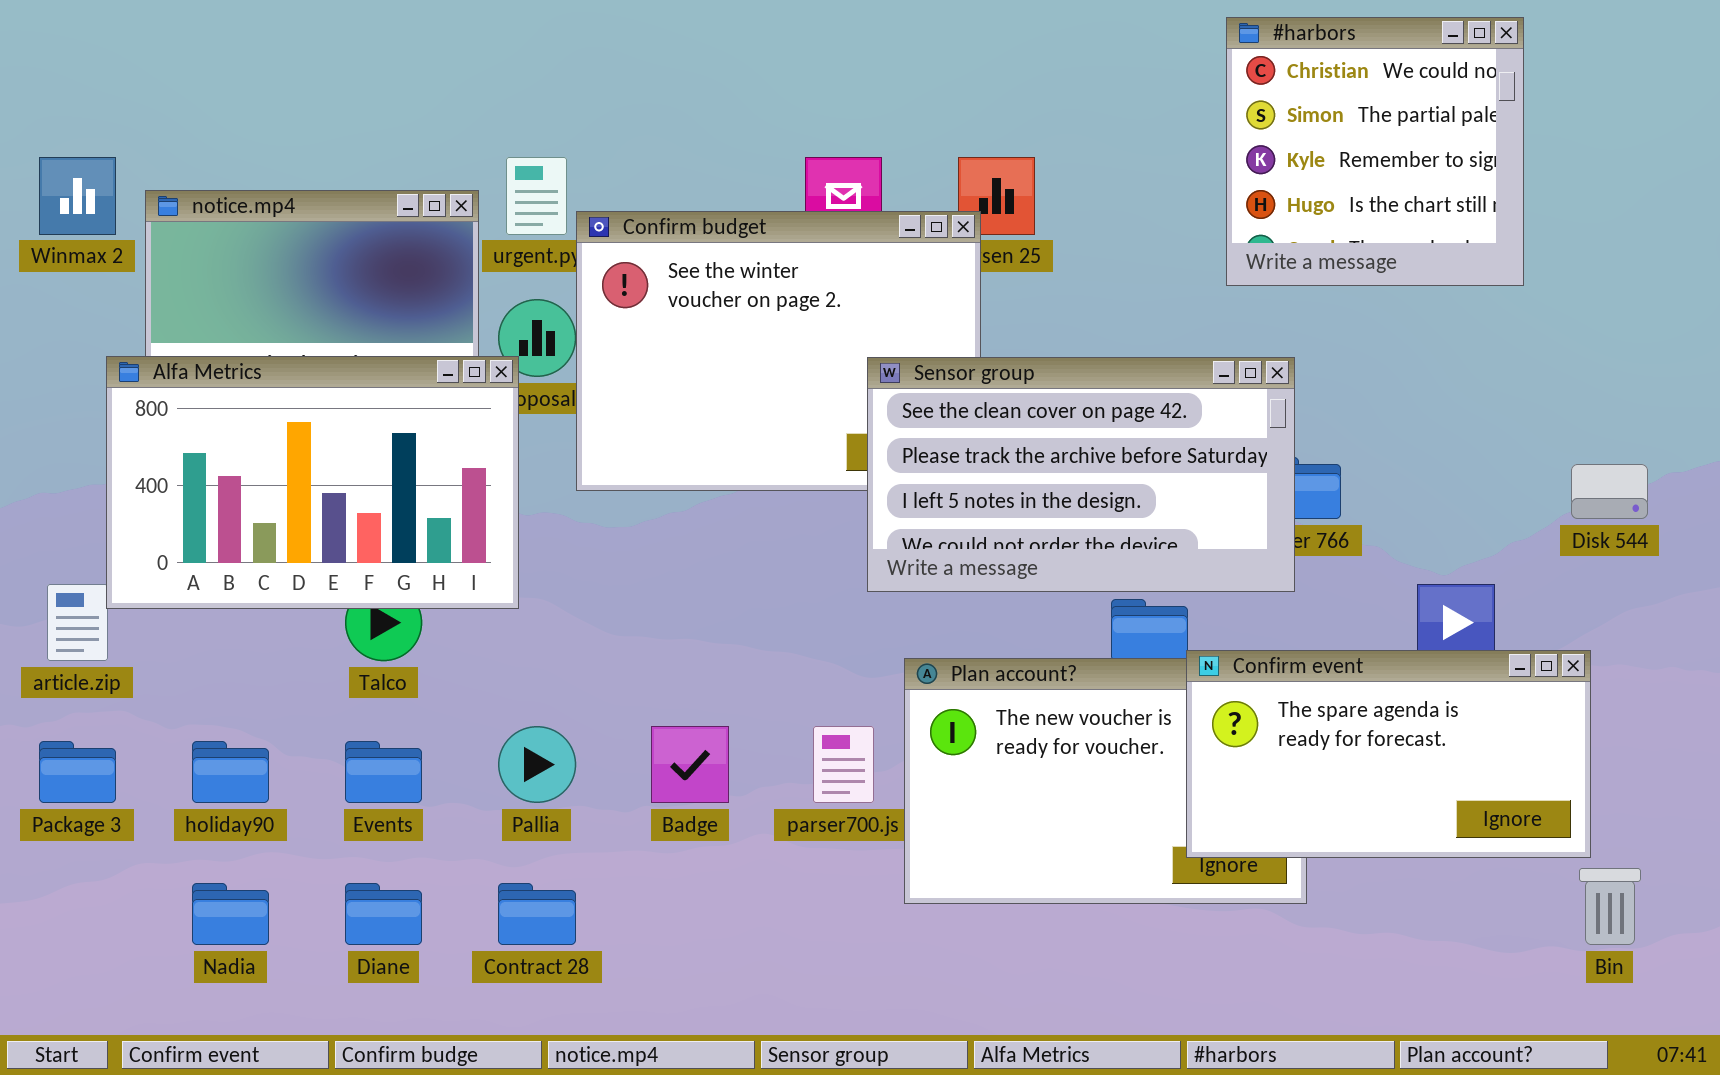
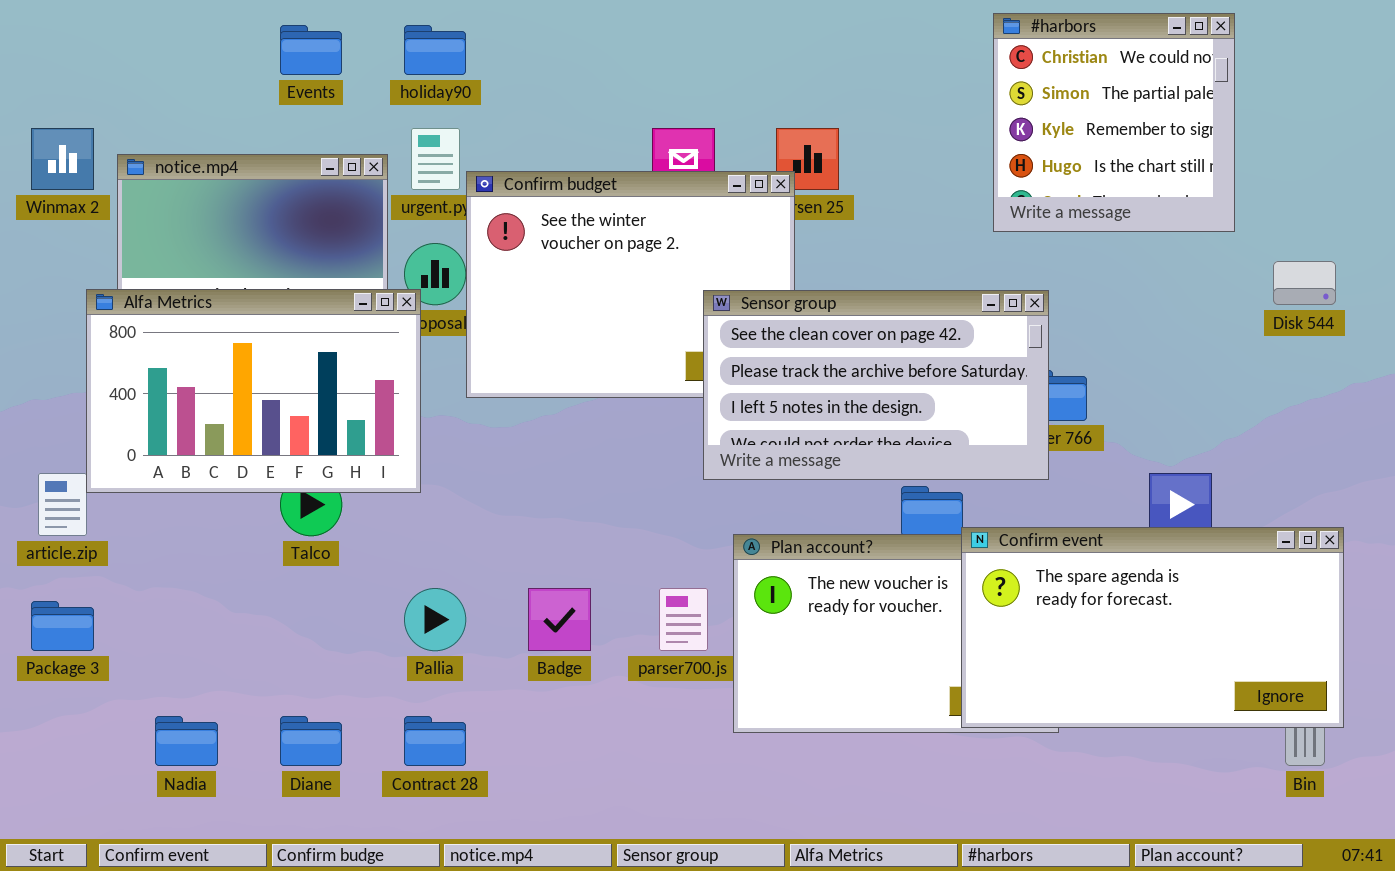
Disk 544: [1571,464,1648,519] -> [1273,261,1336,305], moved
Confirm event: [1186,650,1591,858] -> [961,527,1344,728], resized
holiday90: [192,741,269,803] -> [404,25,466,75], moved
Events: [345,741,422,803] -> [280,25,342,75], moved

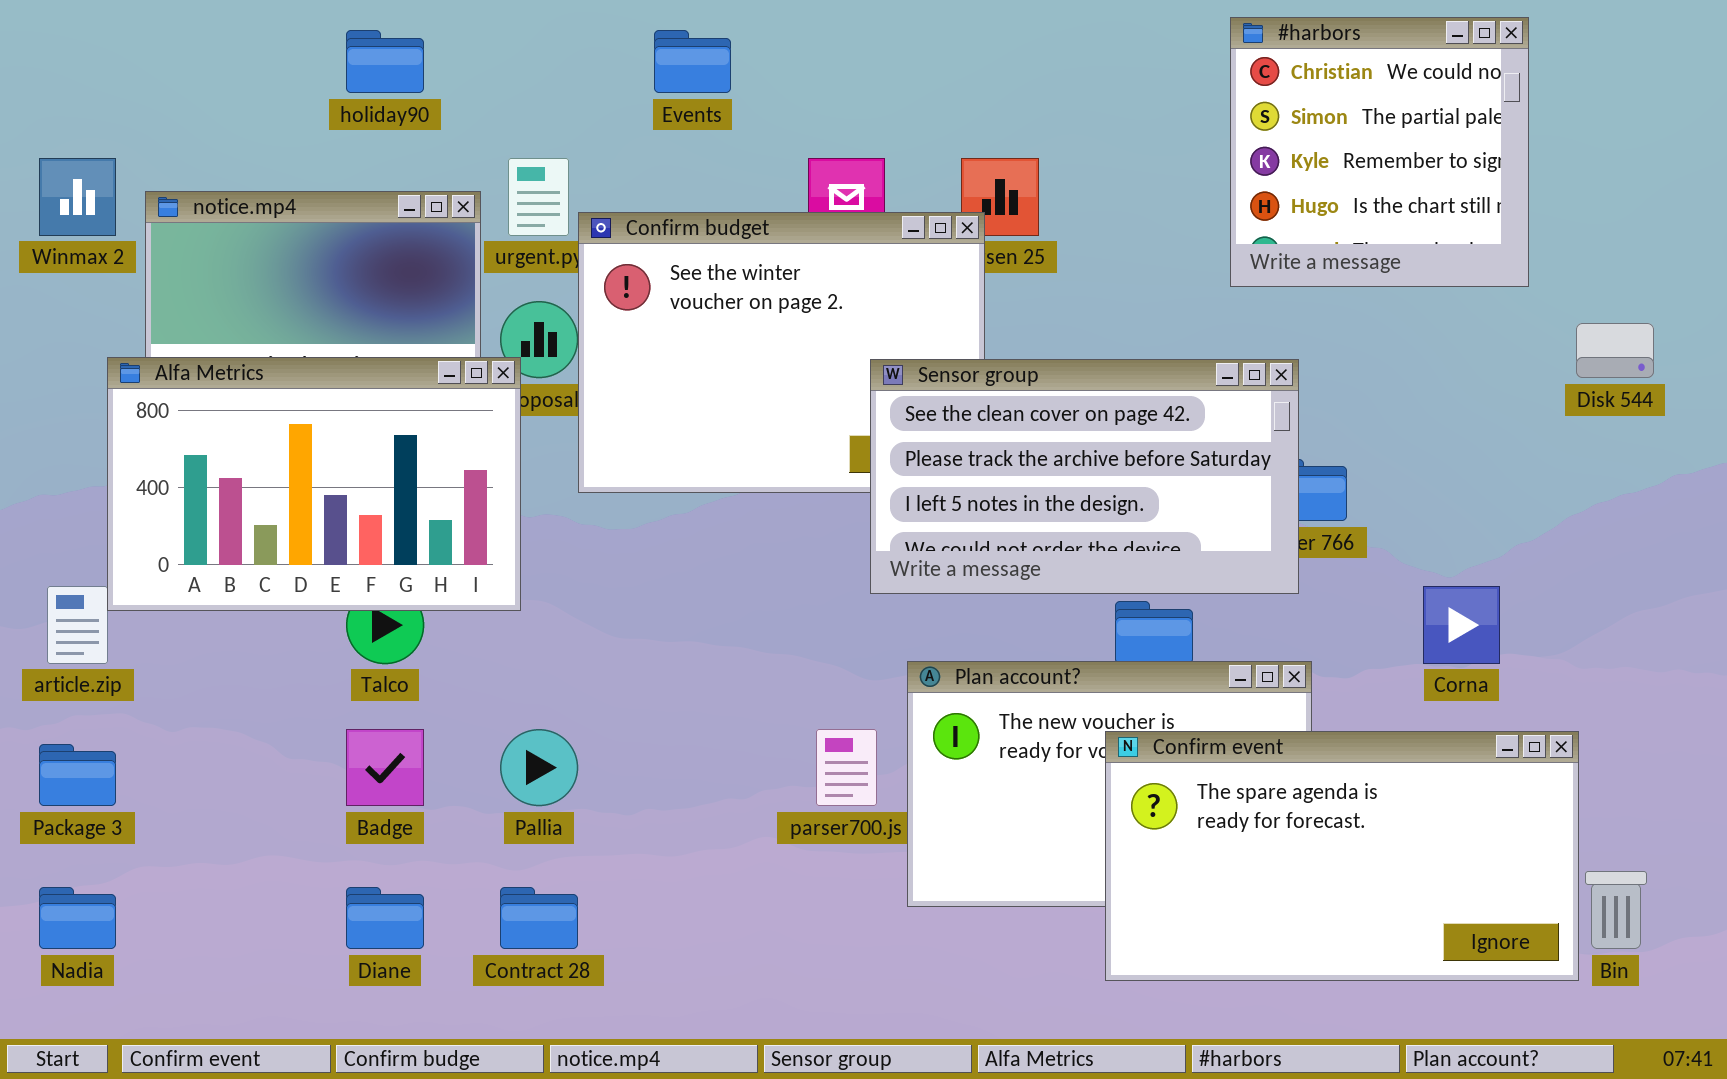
Events: [280,25,342,75] -> [654,30,731,93], moved
holiday90: [404,25,466,75] -> [346,30,424,93], moved
Confirm event: [961,527,1344,728] -> [1105,731,1579,981], moved
Badge: [528,588,591,651] -> [346,729,424,806], moved
Nadia: [155,716,218,766] -> [39,887,116,949], moved

